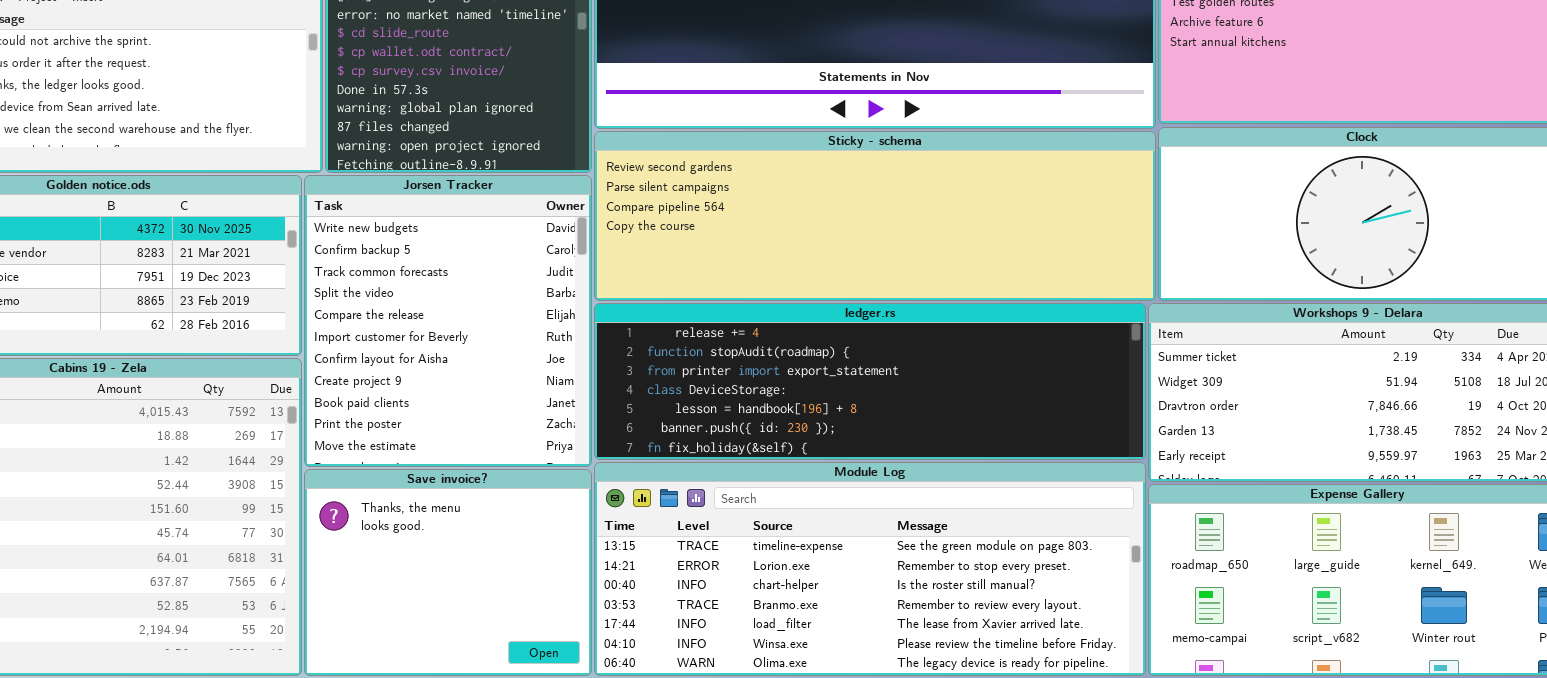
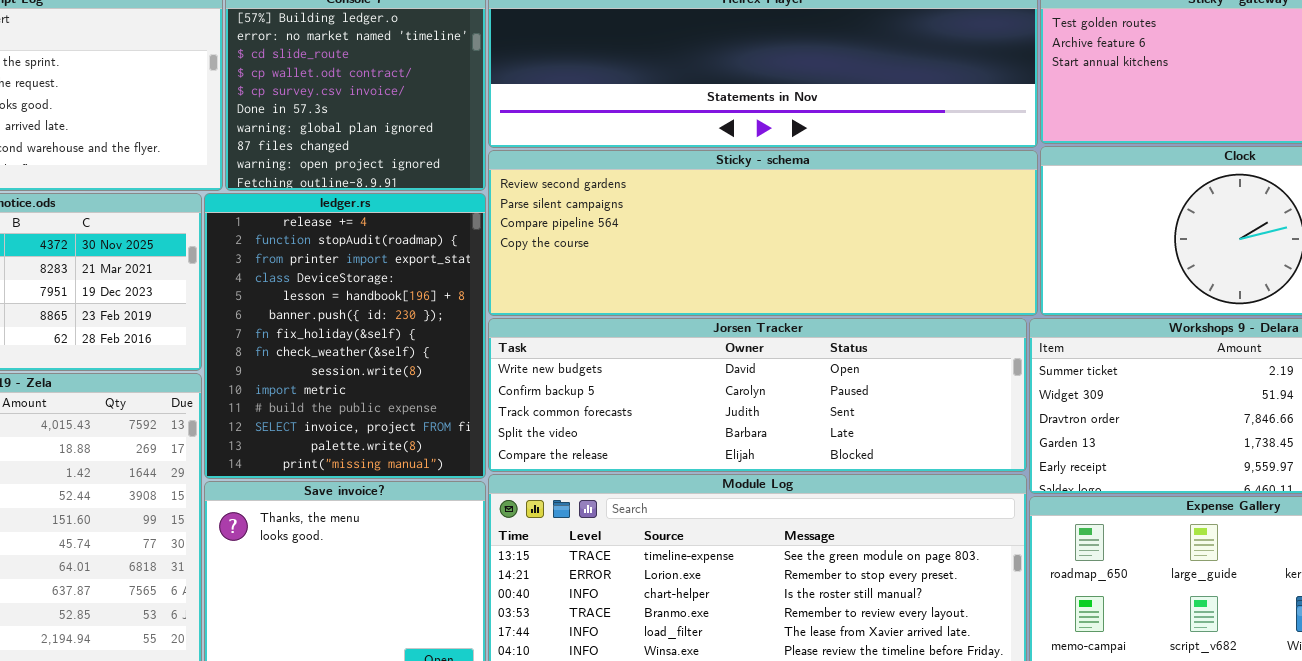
Jorsen Tracker: [304,175,592,467] -> [488,318,1027,472], moved, resized
ledger.rs: [594,303,1146,460] -> [204,193,486,479], moved, resized

